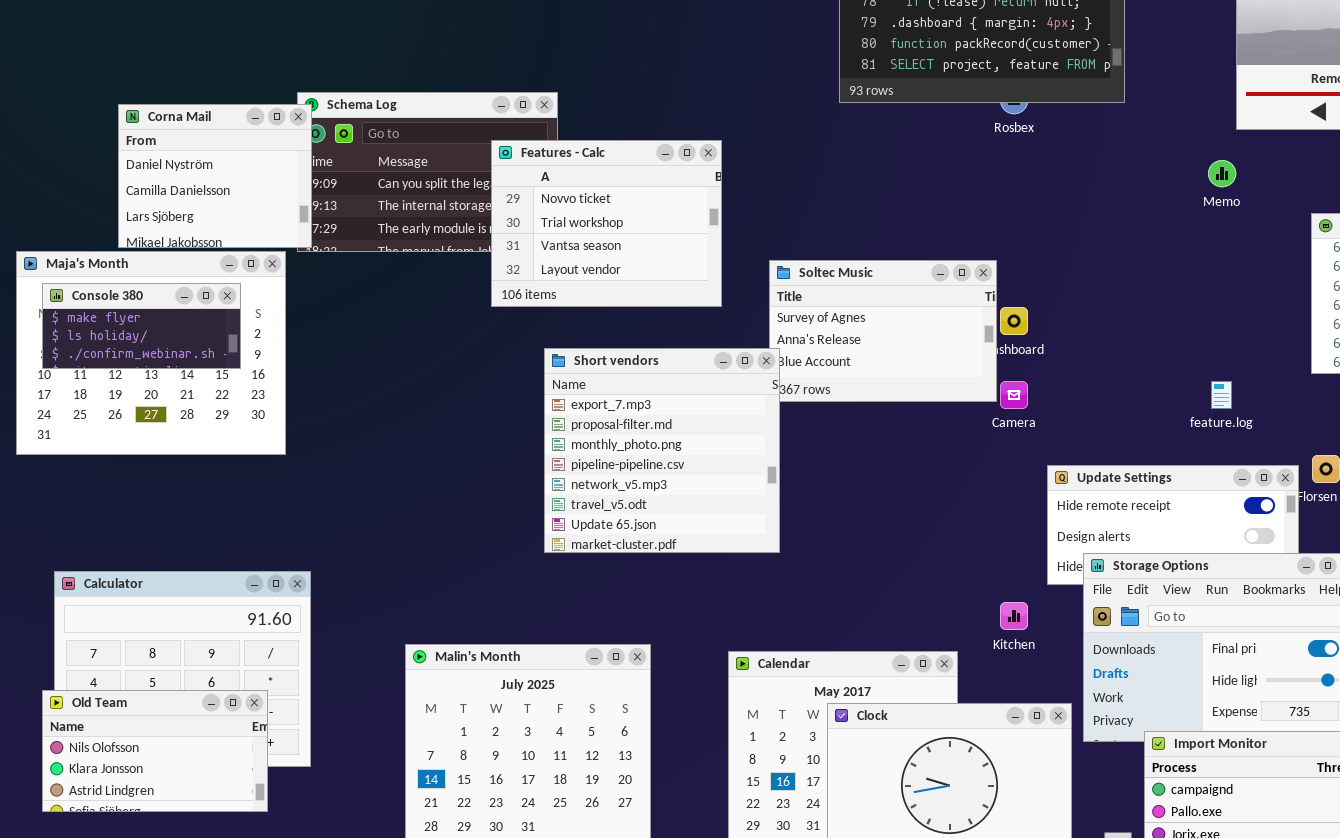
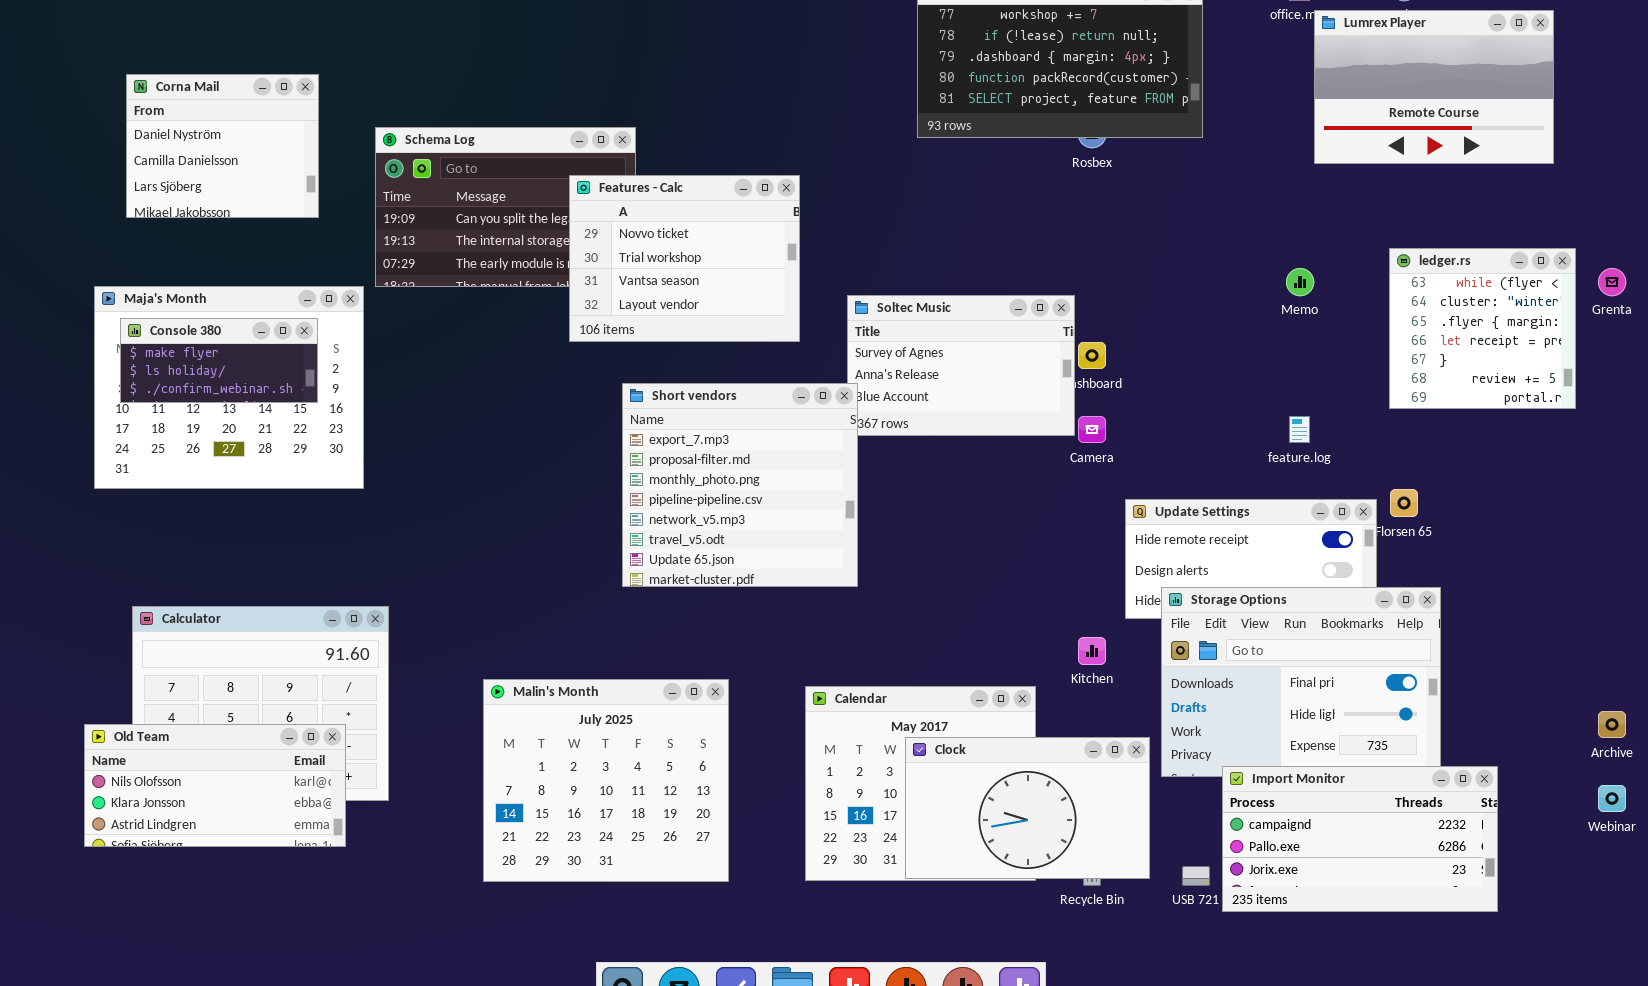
Corna Mail: [118,104,312,248] -> [126,74,319,218], moved
Memo: [1208,160,1236,187] -> [1286,268,1314,296], moved
Old Team: [42,690,268,812] -> [84,724,346,847], resized

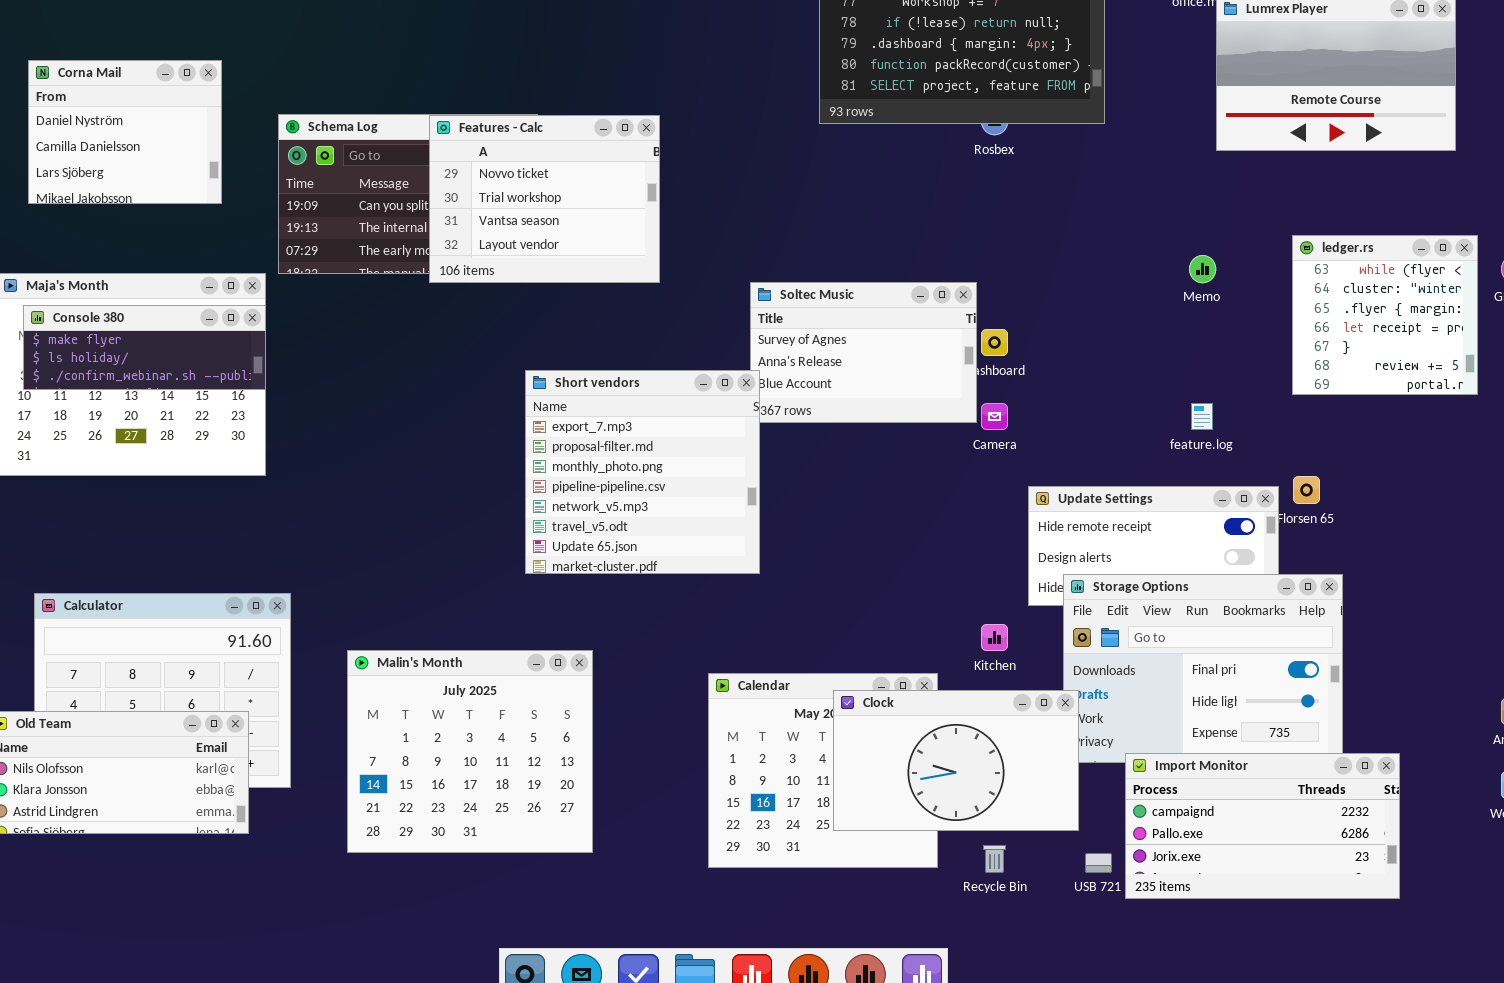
Features - Calc: [569,175,800,342] -> [429,115,660,283], moved
Console 380: [120,318,318,403] -> [23,305,266,390], resized
Malin's Month: [483,679,729,882] -> [347,650,593,853], moved
Clock: [905,737,1150,879] -> [833,690,1079,831], moved

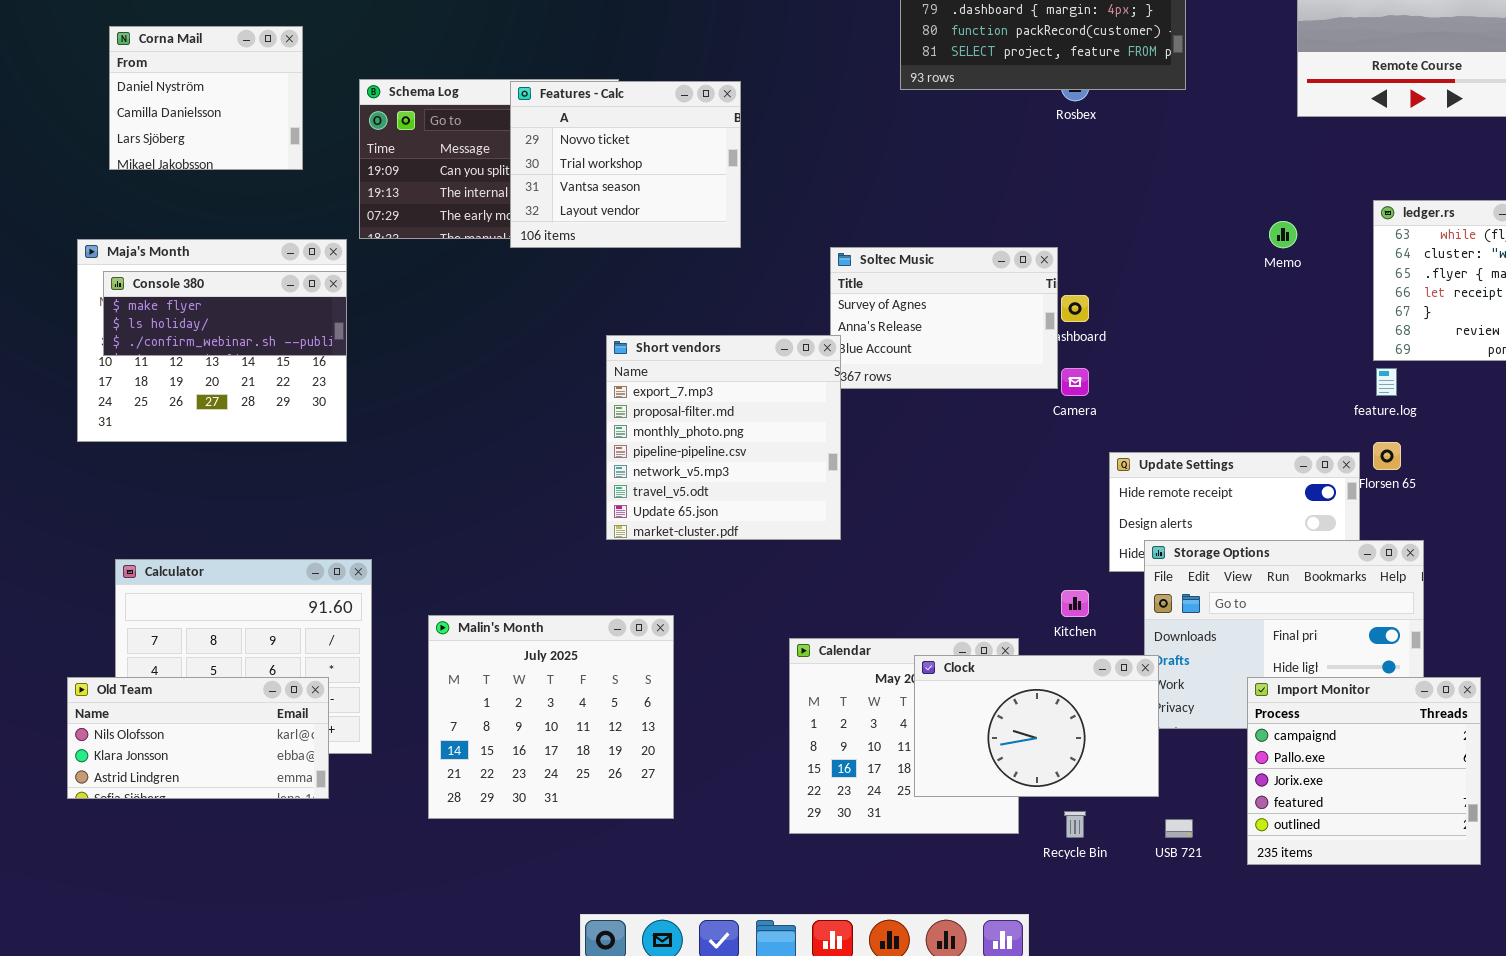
feature.log: [1191,403,1213,430] -> [1376,368,1397,396], moved
Import Monitor: [1125,753,1400,899] -> [1247,677,1481,865], resized

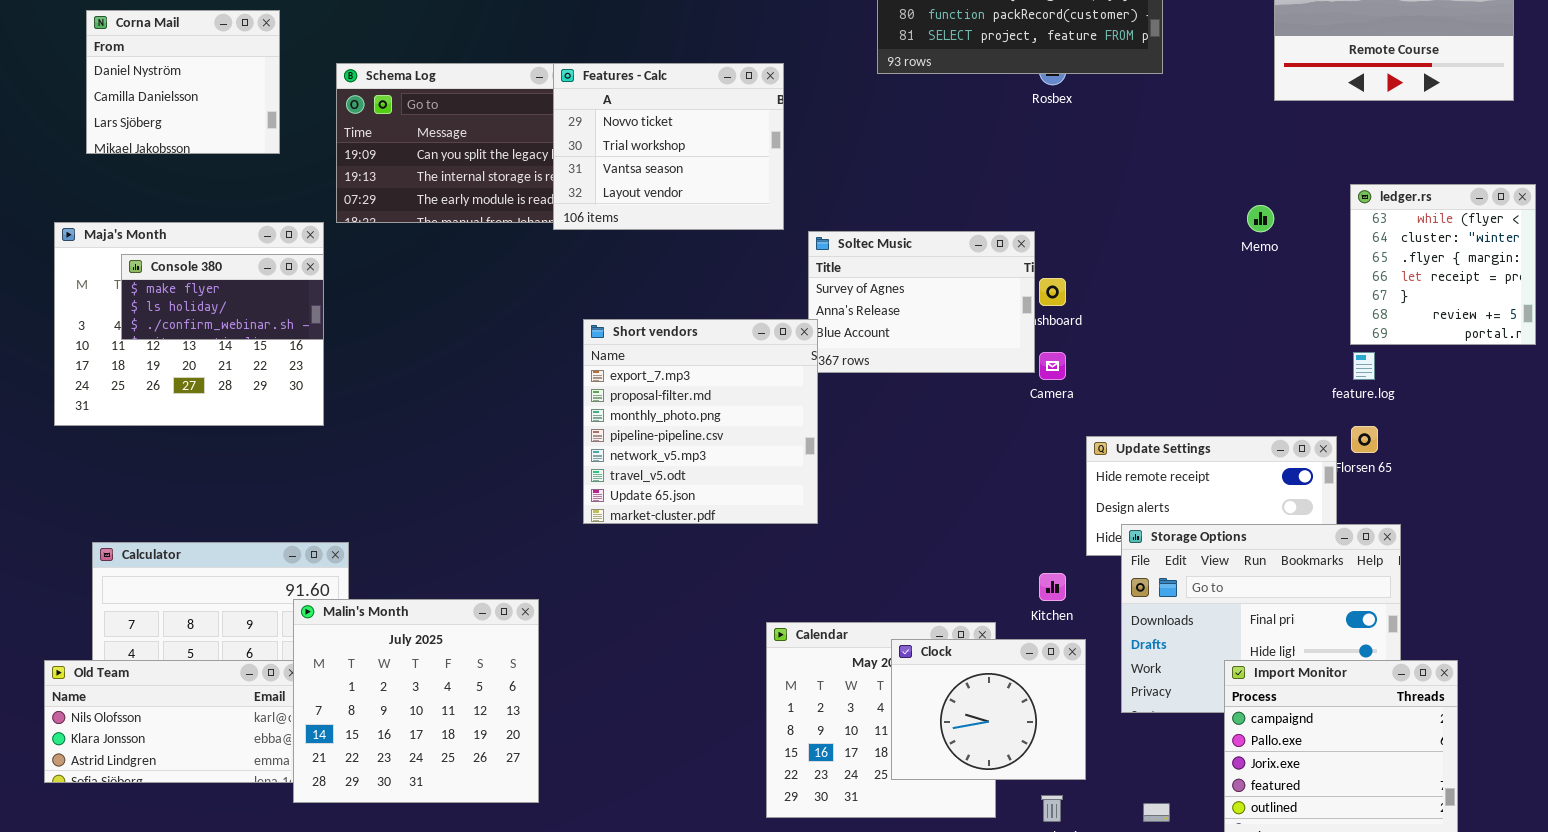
Features - Calc: [510,81,741,248] -> [553,63,784,230], moved
Console 380: [103,271,347,356] -> [121,254,324,340], resized
Malin's Month: [428,615,674,819] -> [293,599,539,803], moved
Clock: [914,655,1159,797] -> [891,639,1086,780], resized

